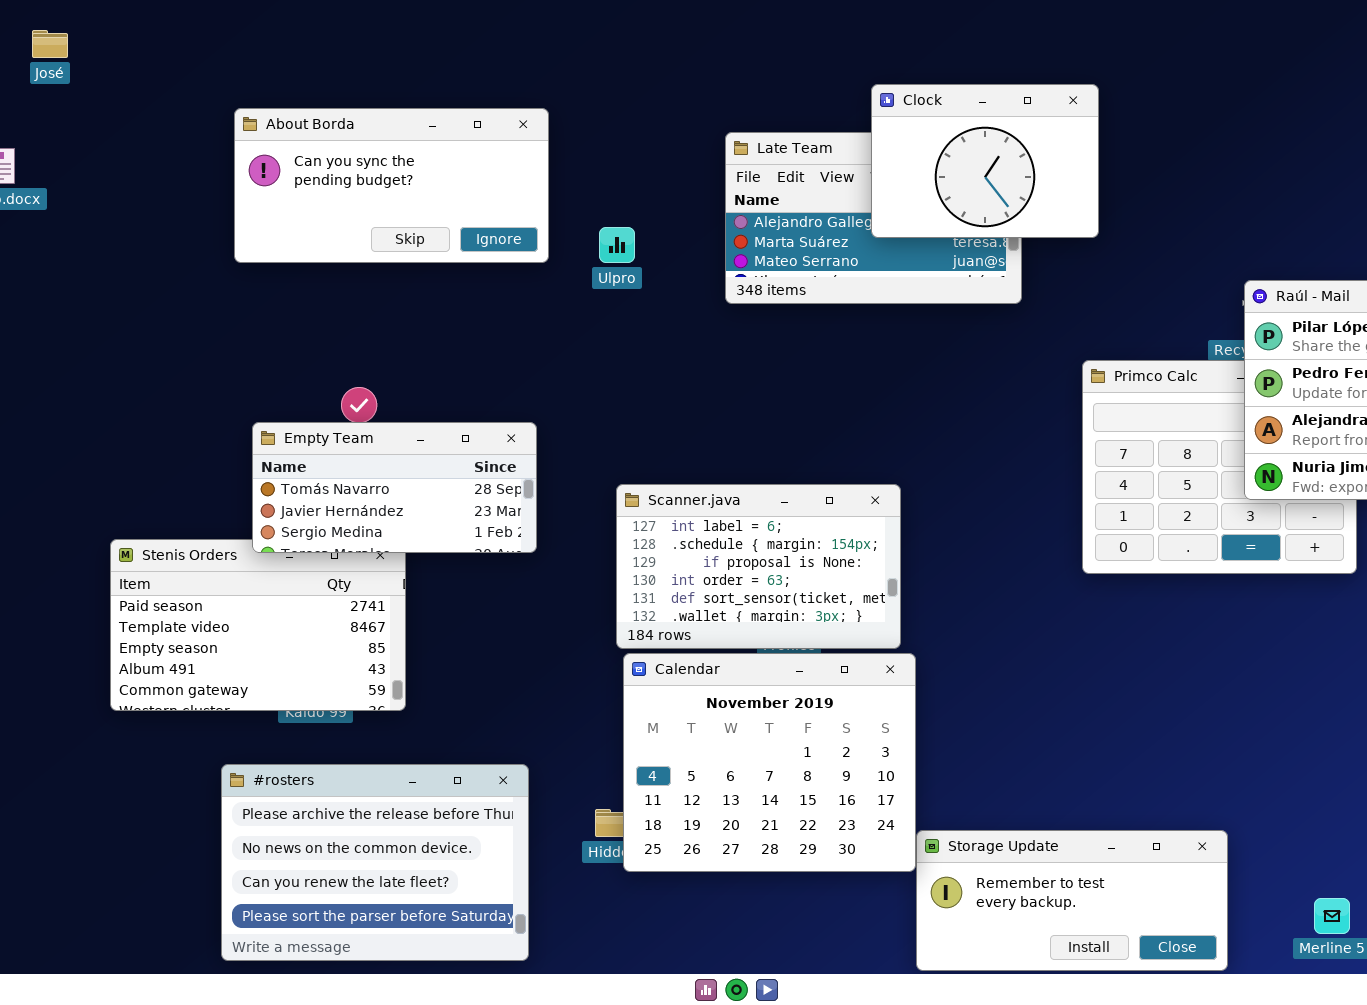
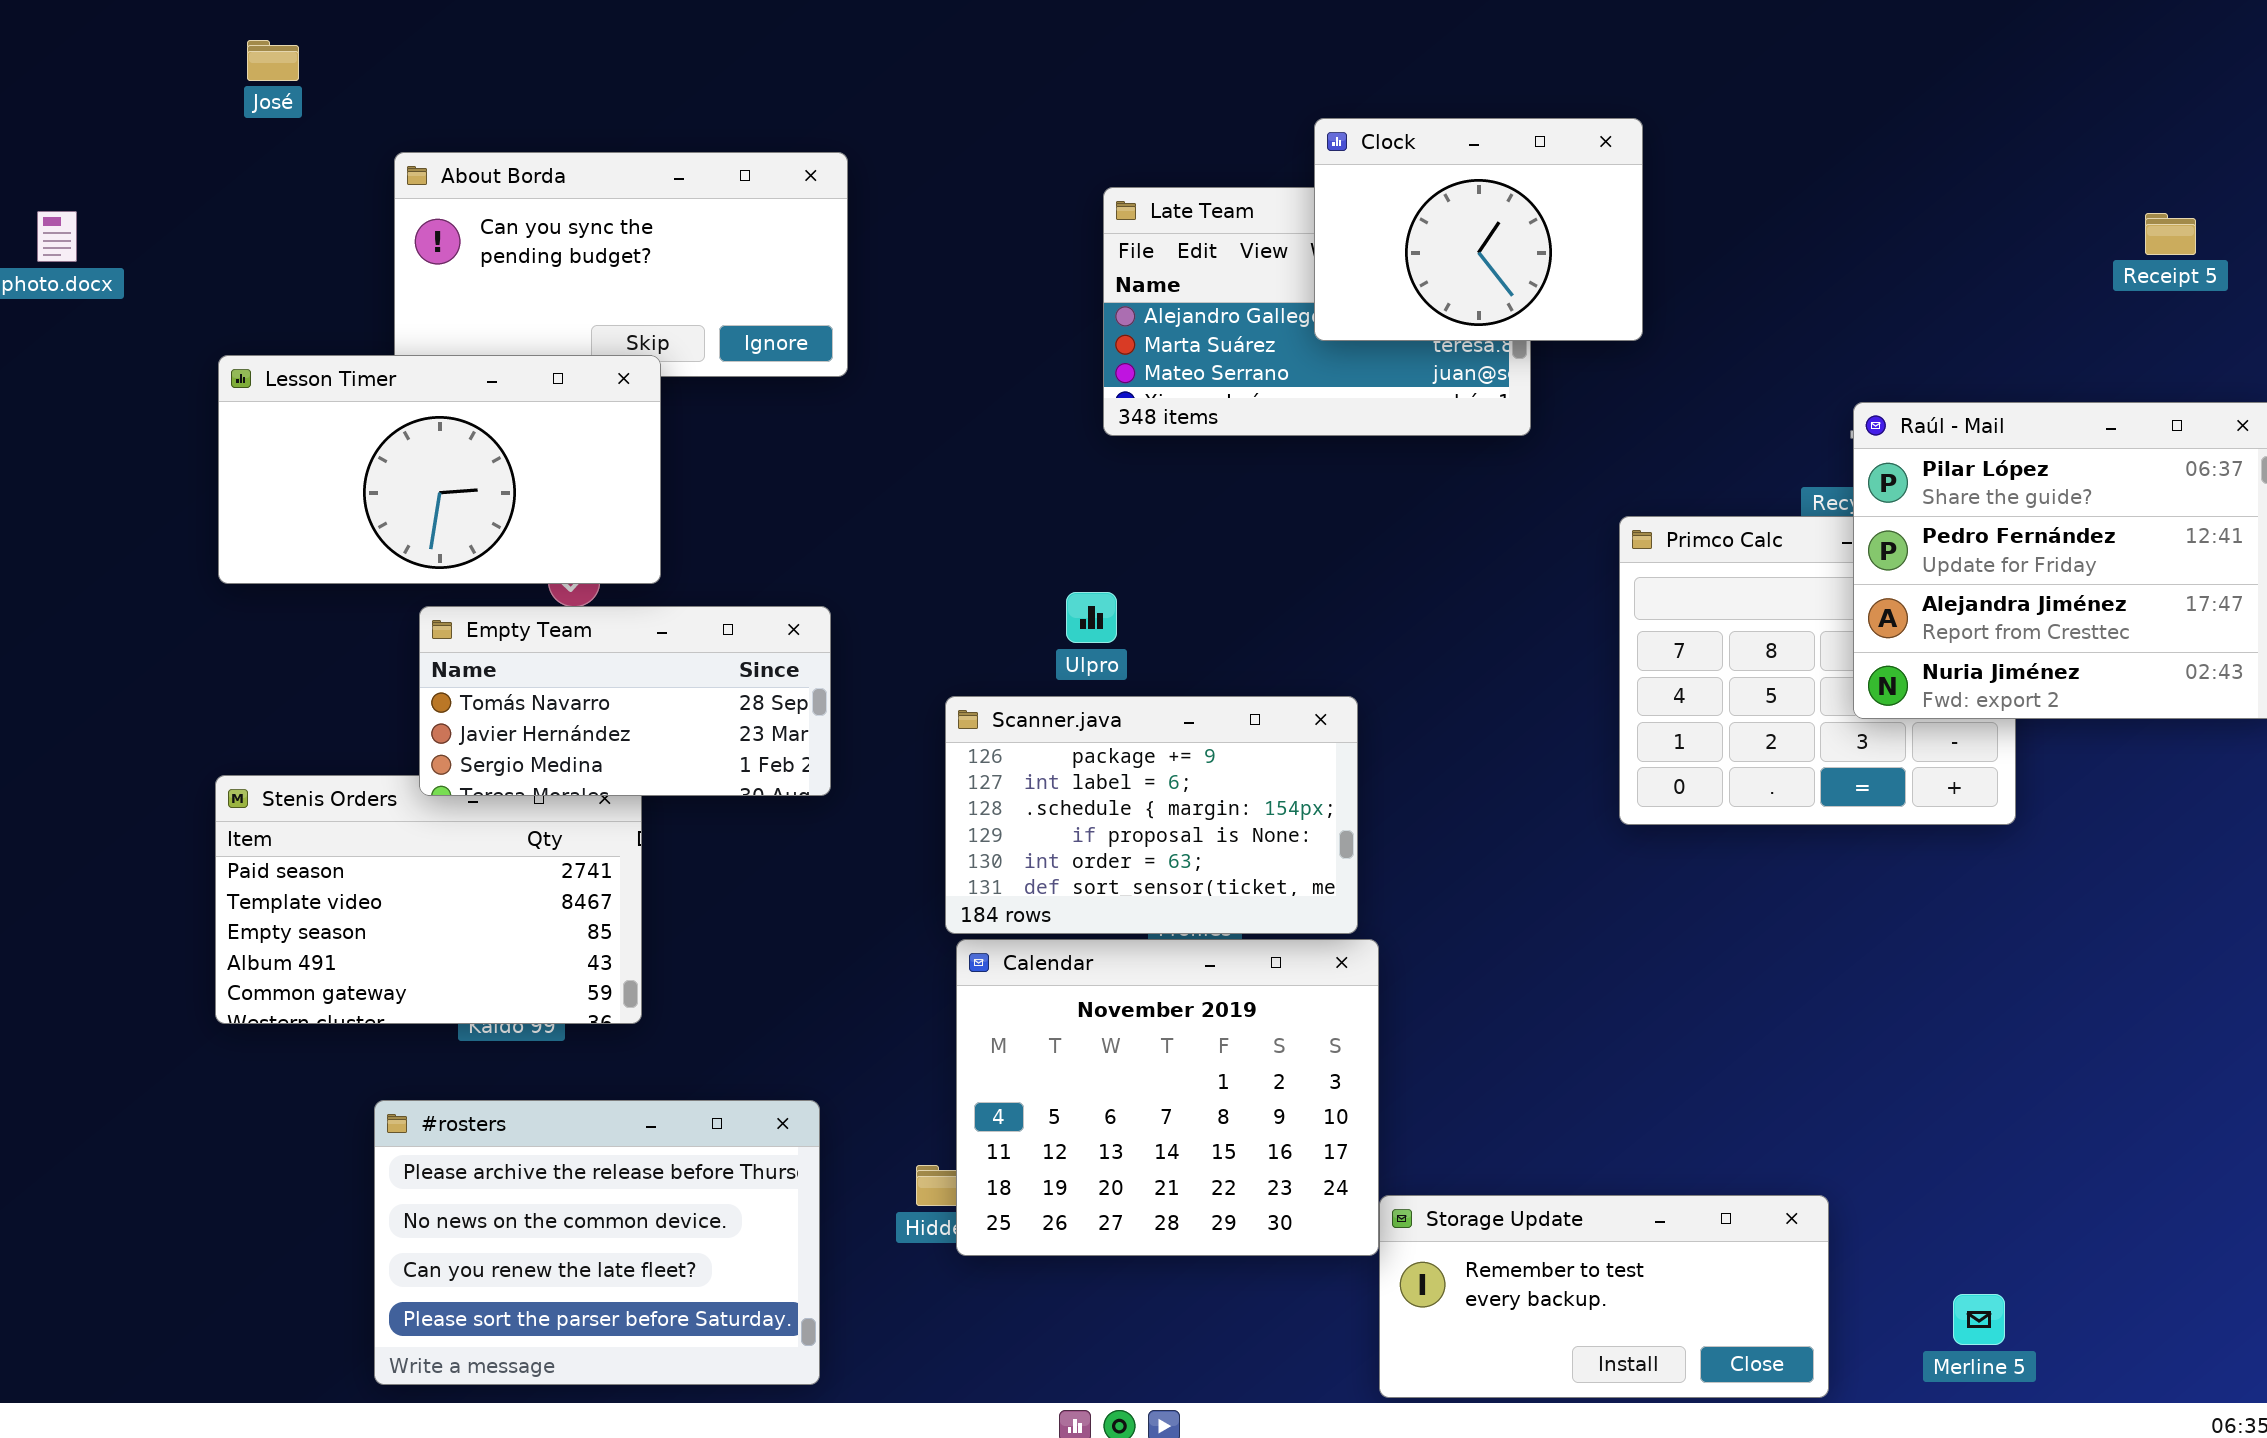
José: [32,30,68,58] -> [247,40,299,81], moved
Ulpro: [599,227,635,263] -> [1066,592,1117,643], moved
Lesson Timer: none -> [218,355,661,584], opened
Scanner.java: [616,484,901,649] -> [945,696,1358,934], scrolled up 1 row

